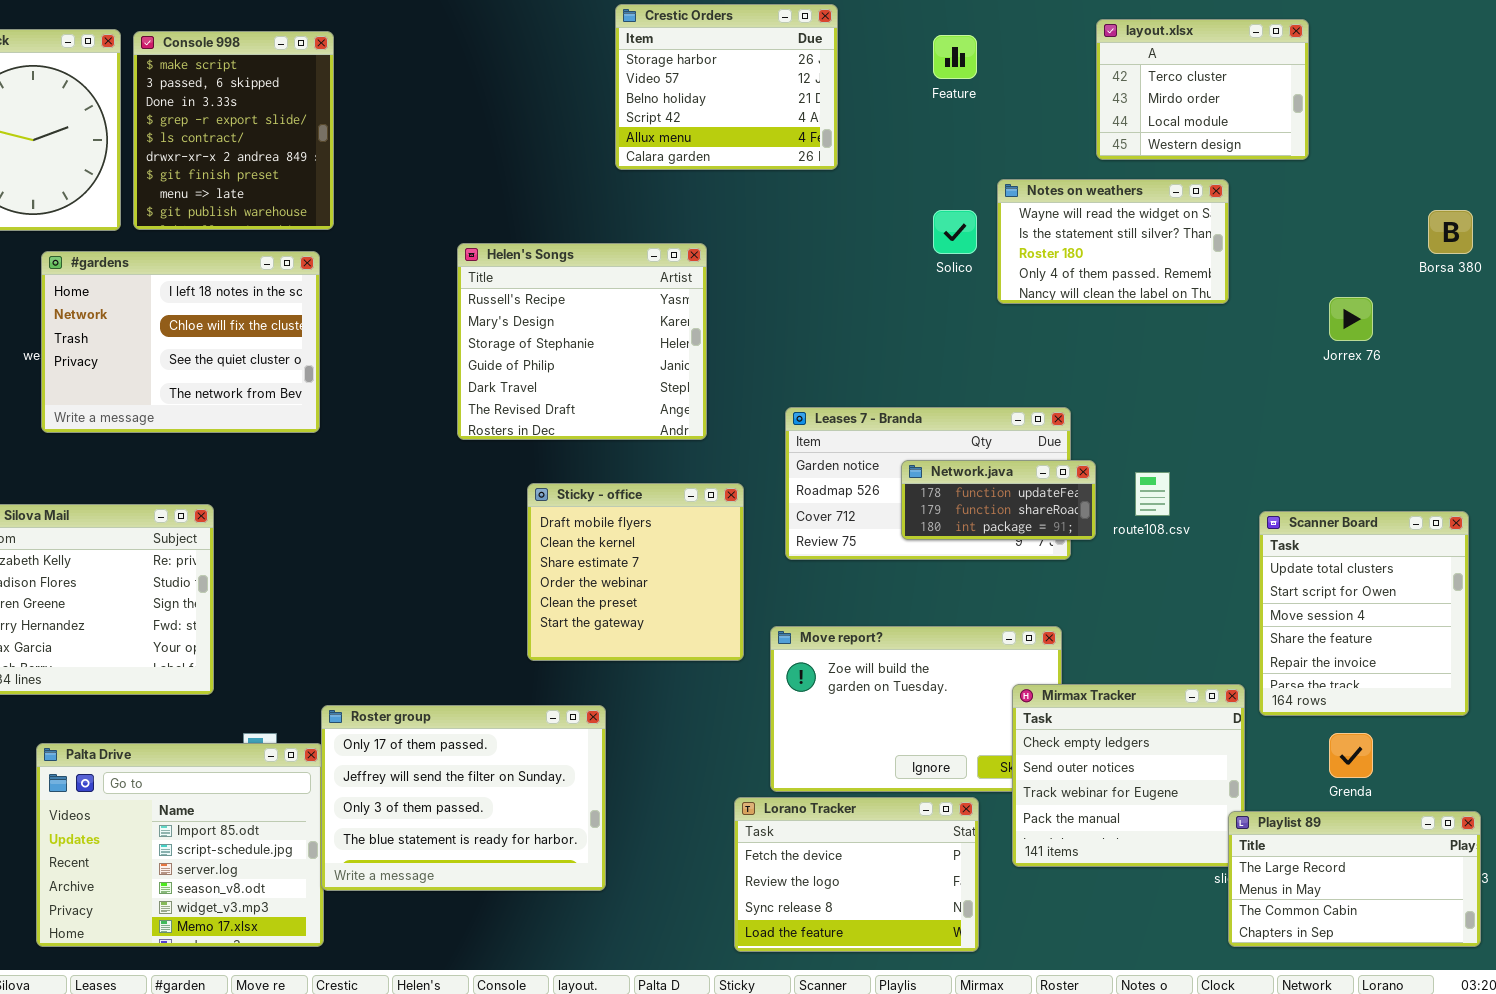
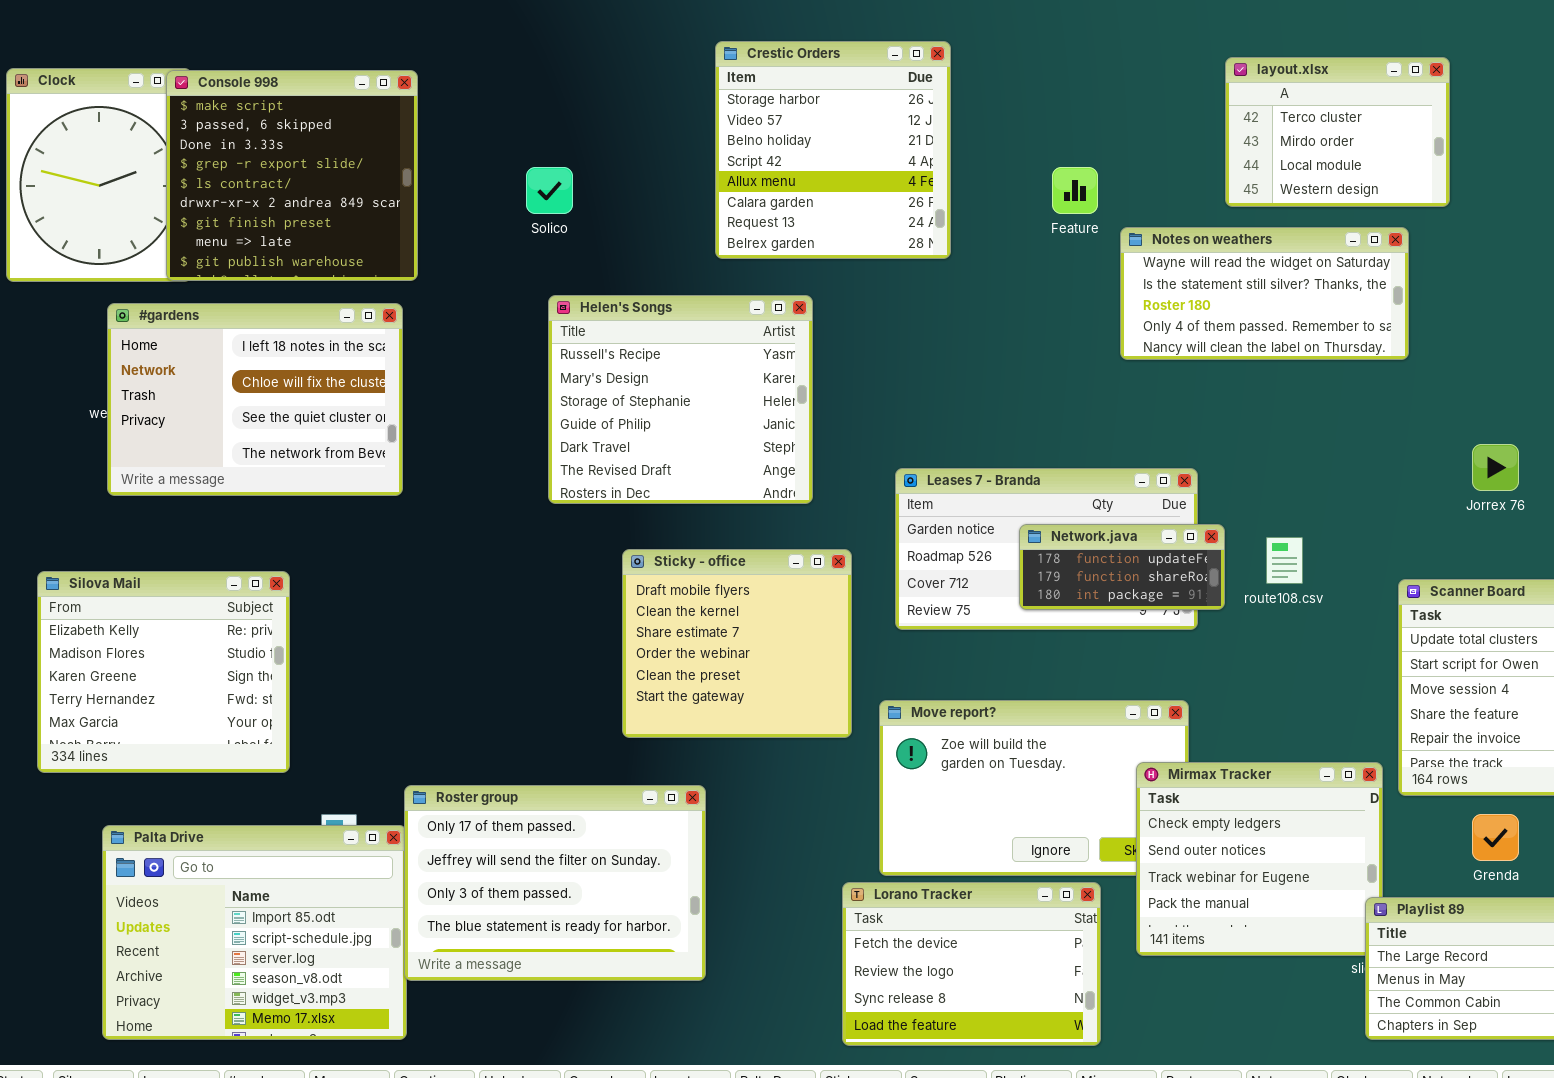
Crestic Orders: [615,4,838,170] -> [715,41,951,259], resized
Console 998: [133,31,334,230] -> [166,70,418,281], resized
Feature: [933,35,977,79] -> [1052,167,1098,214], moved
Notes on weathers: [997,179,1229,304] -> [1120,227,1409,360], resized
Solico: [933,210,977,254] -> [526,167,573,214], moved
Jorrex 76: [1329,297,1373,341] -> [1472,444,1519,491], moved

